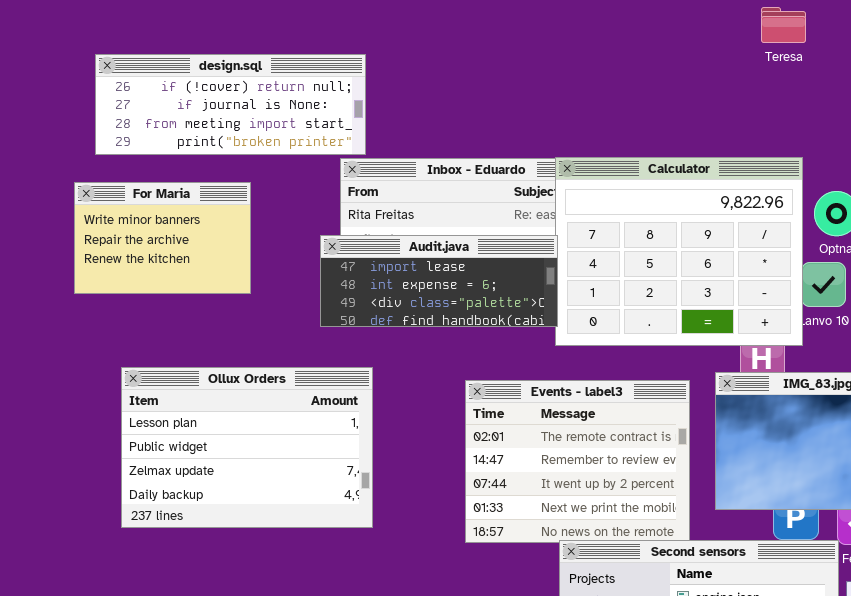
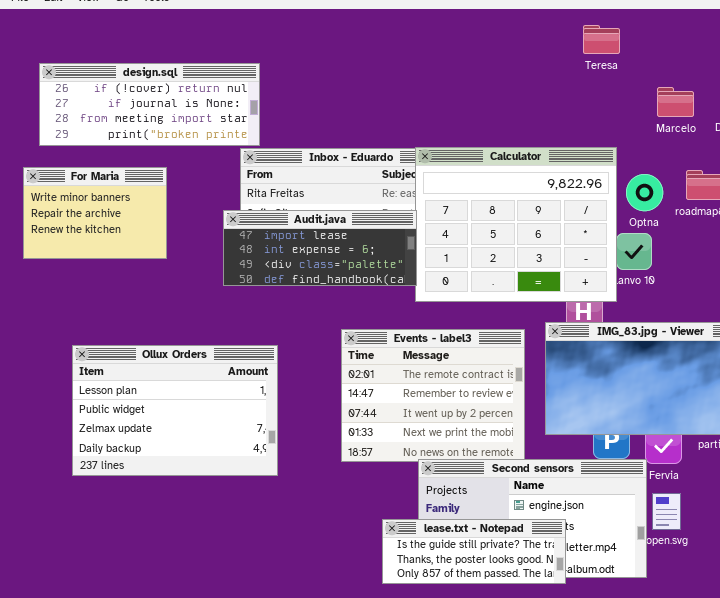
Ollux Orders: [121,367,373,528] -> [72,345,278,476], moved

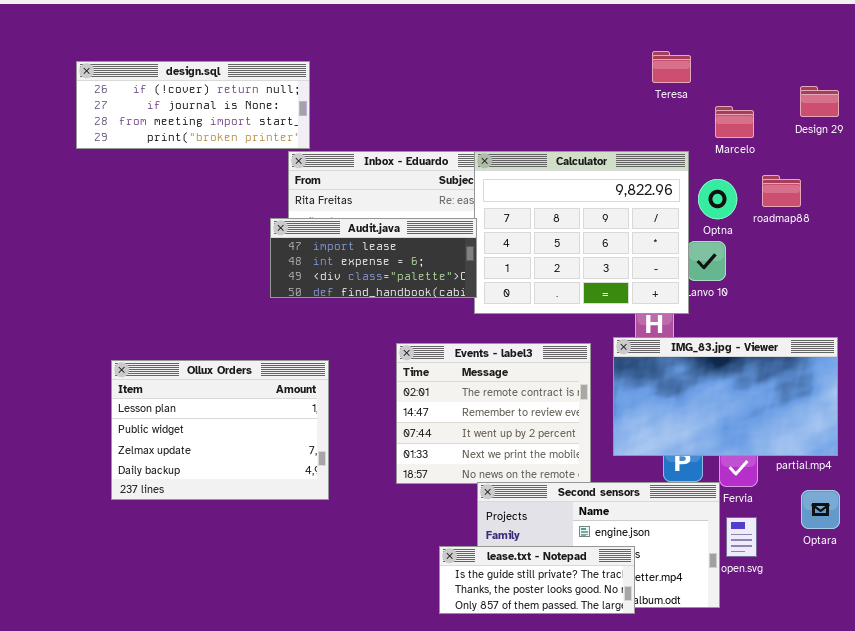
Teresa: [583,25,620,54] -> [652,51,691,83], moved
Marcelo: [657,87,694,117] -> [715,106,754,138], moved
For Maria: [23,167,167,259] -> none, closed

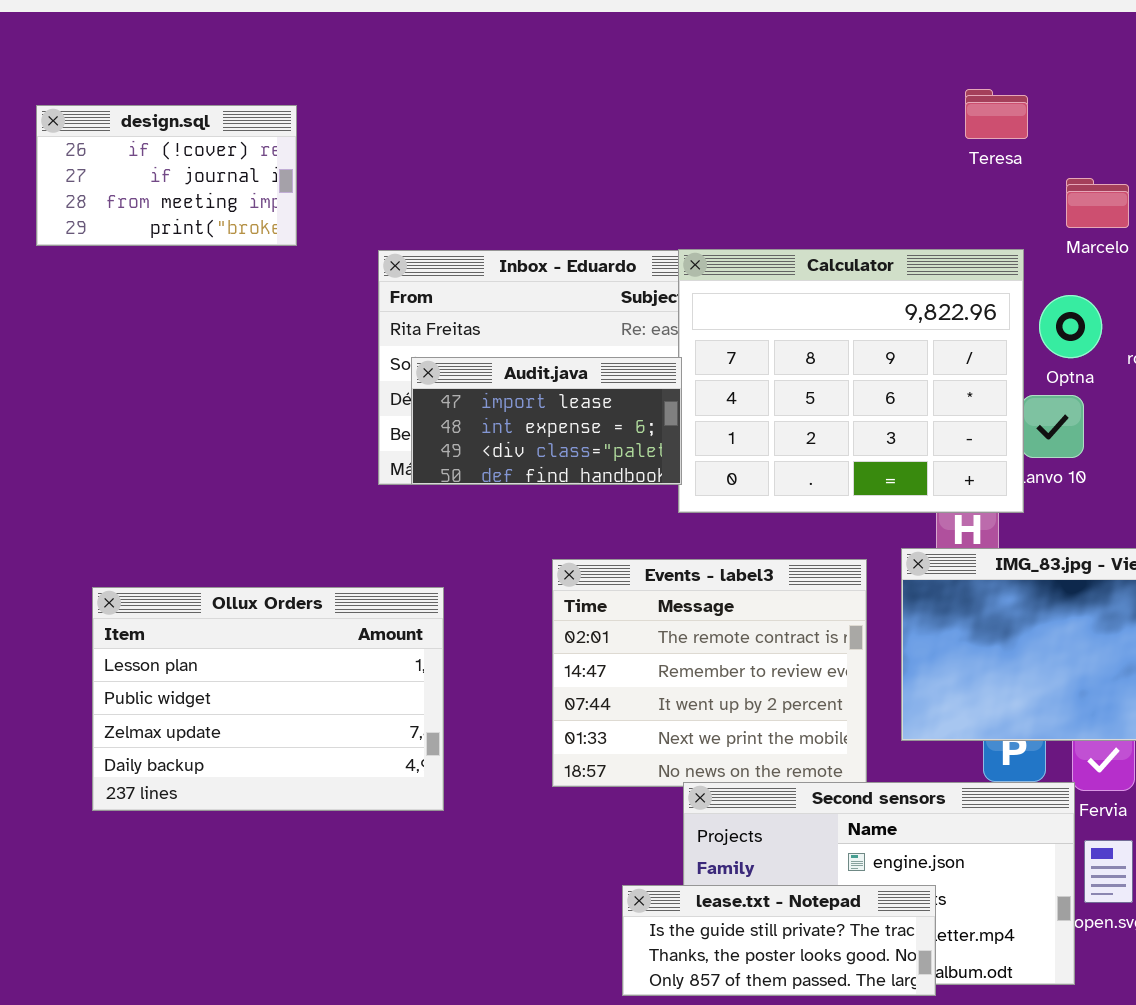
design.sql: [76,61,310,149] -> [36,105,297,246], resized
Audit.java: [270,218,477,298] -> [411,357,682,485], resized

